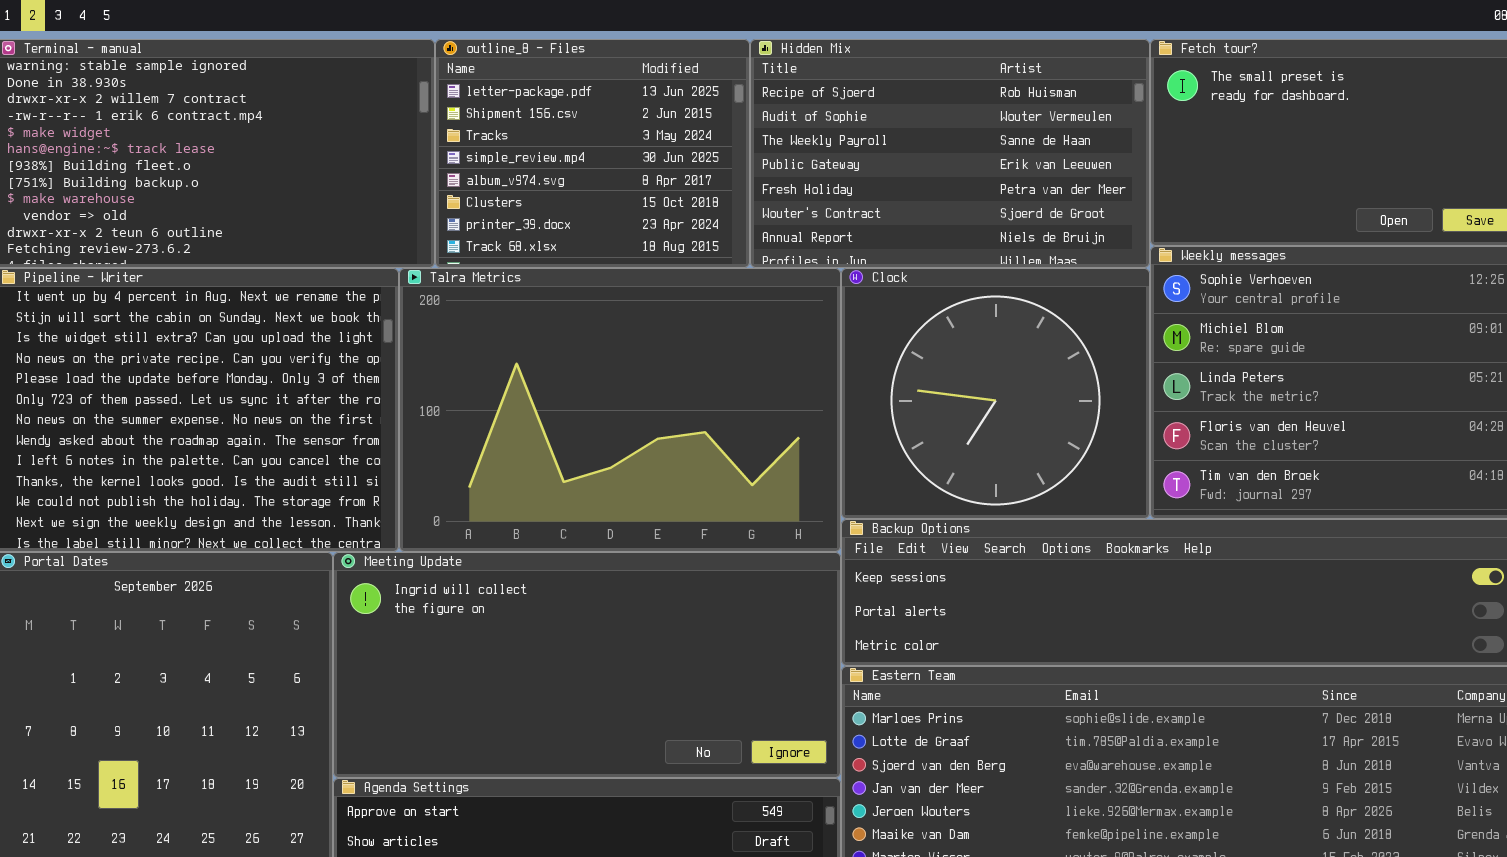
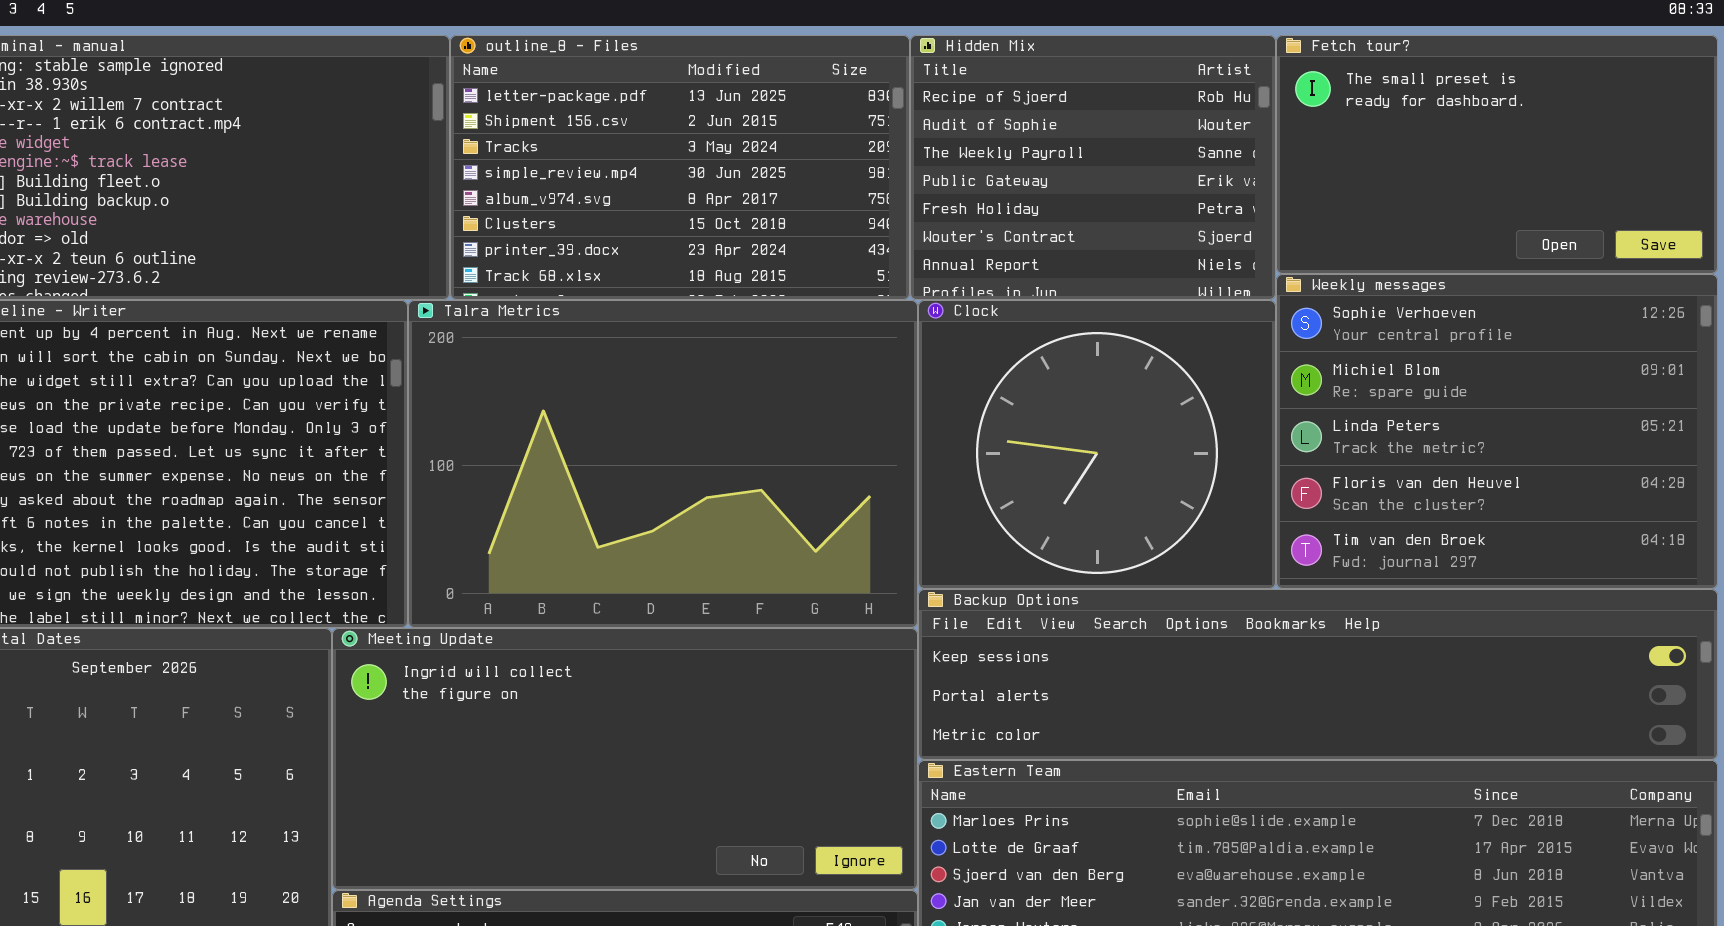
outline_8 - Files: [435,39,750,268] -> [450,35,910,300], resized
Hidden Mix: [750,39,1150,268] -> [910,35,1276,300], resized

